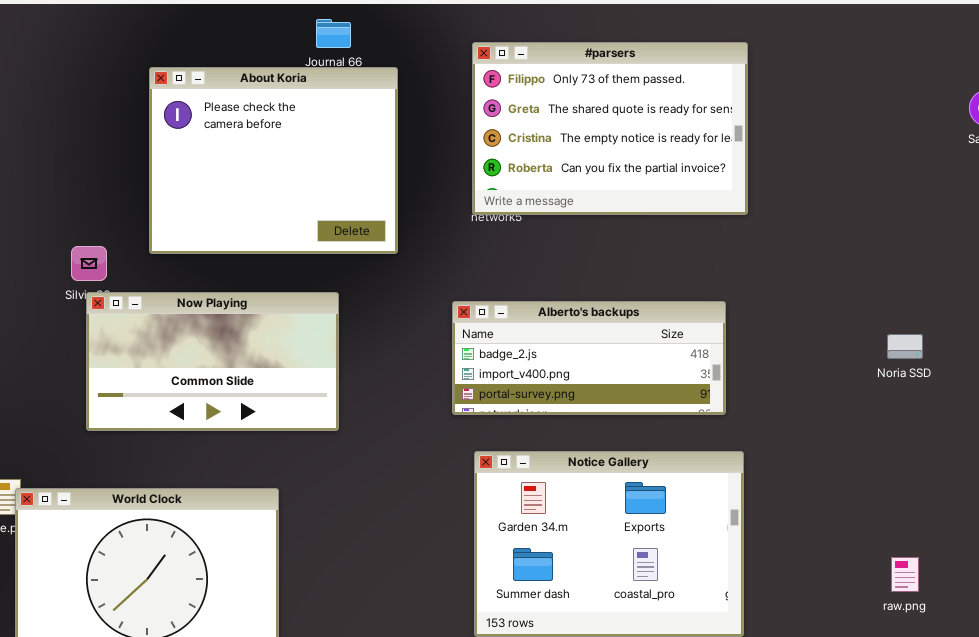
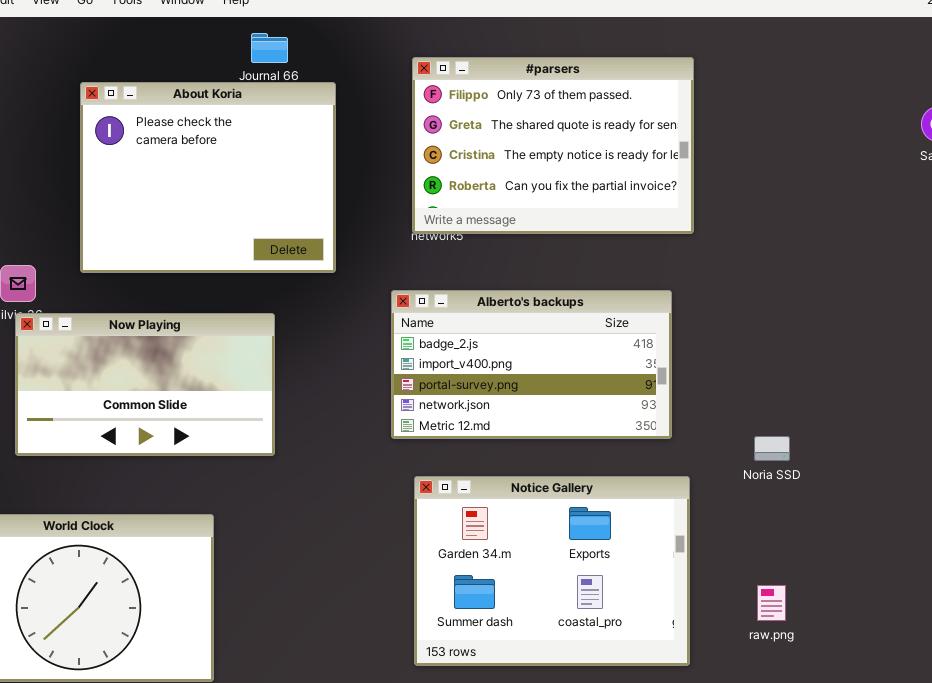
Alberto's backups: [452,301,726,415] -> [391,290,672,439], resized
Noria SSD: [887,334,923,359] -> [754,436,790,461], moved
raw.png: [891,557,919,592] -> [757,585,786,621], moved

